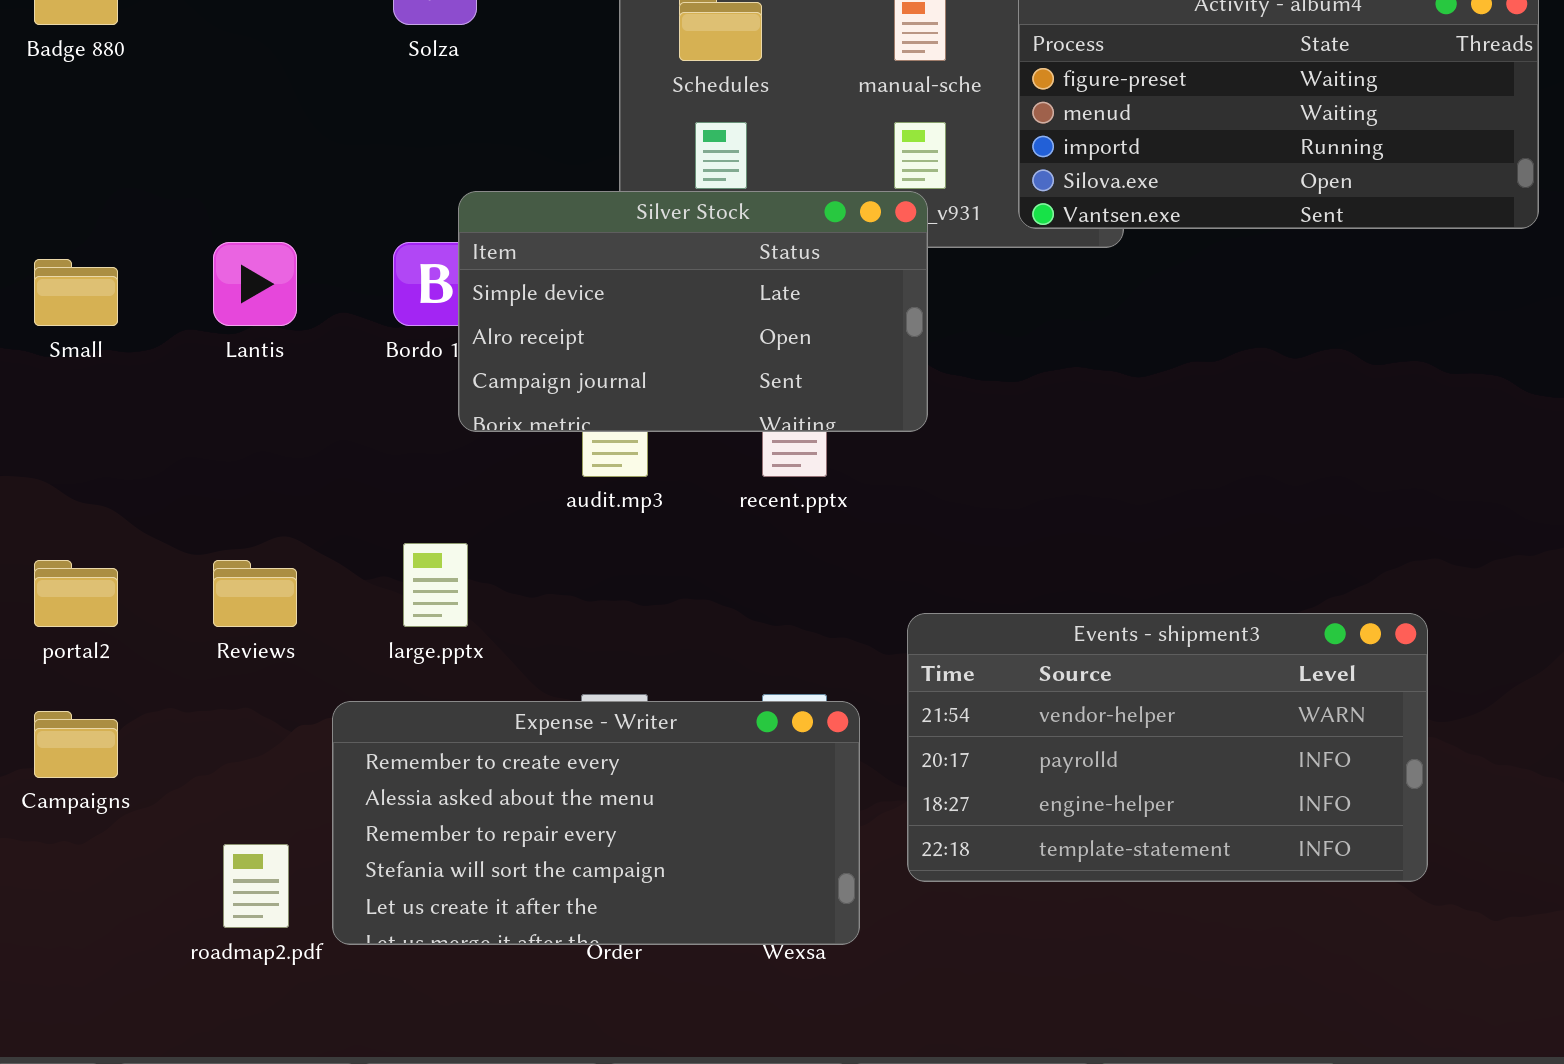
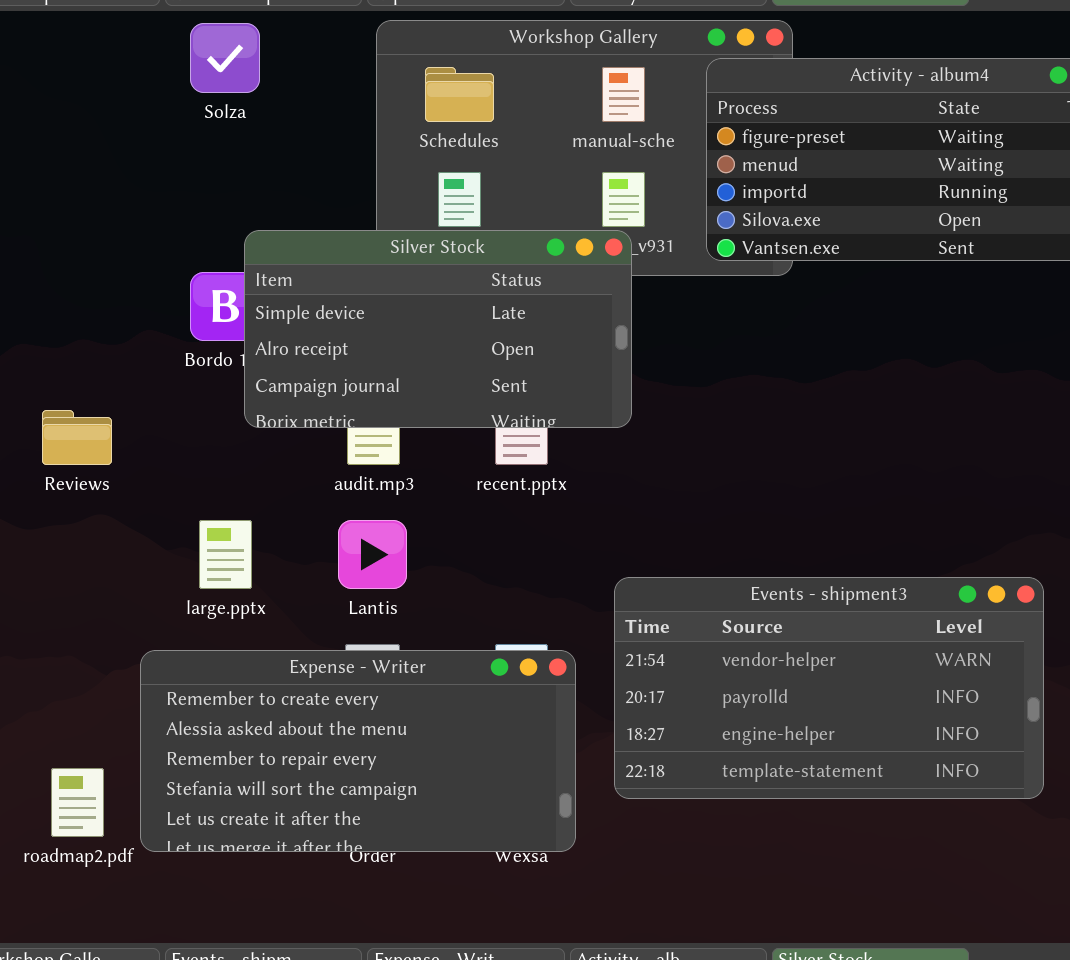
Lantis: [213,242,297,326] -> [338,520,407,589], moved
Reviews: [213,560,297,627] -> [42,410,112,465], moved

